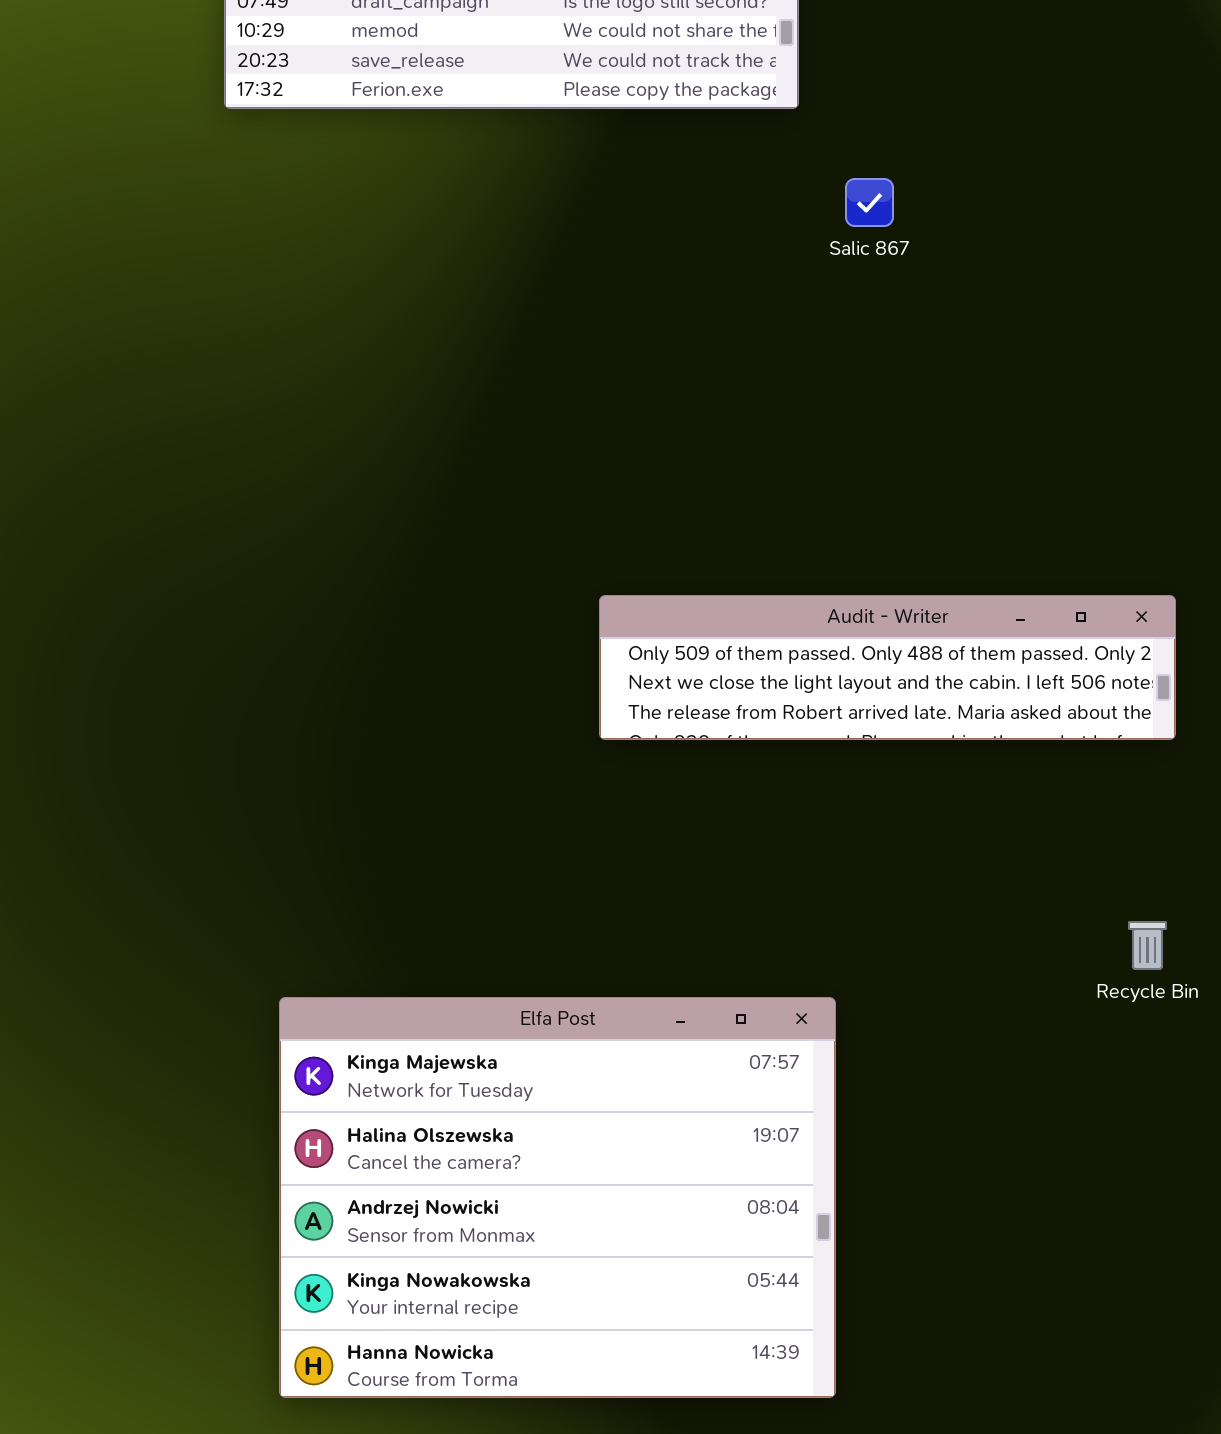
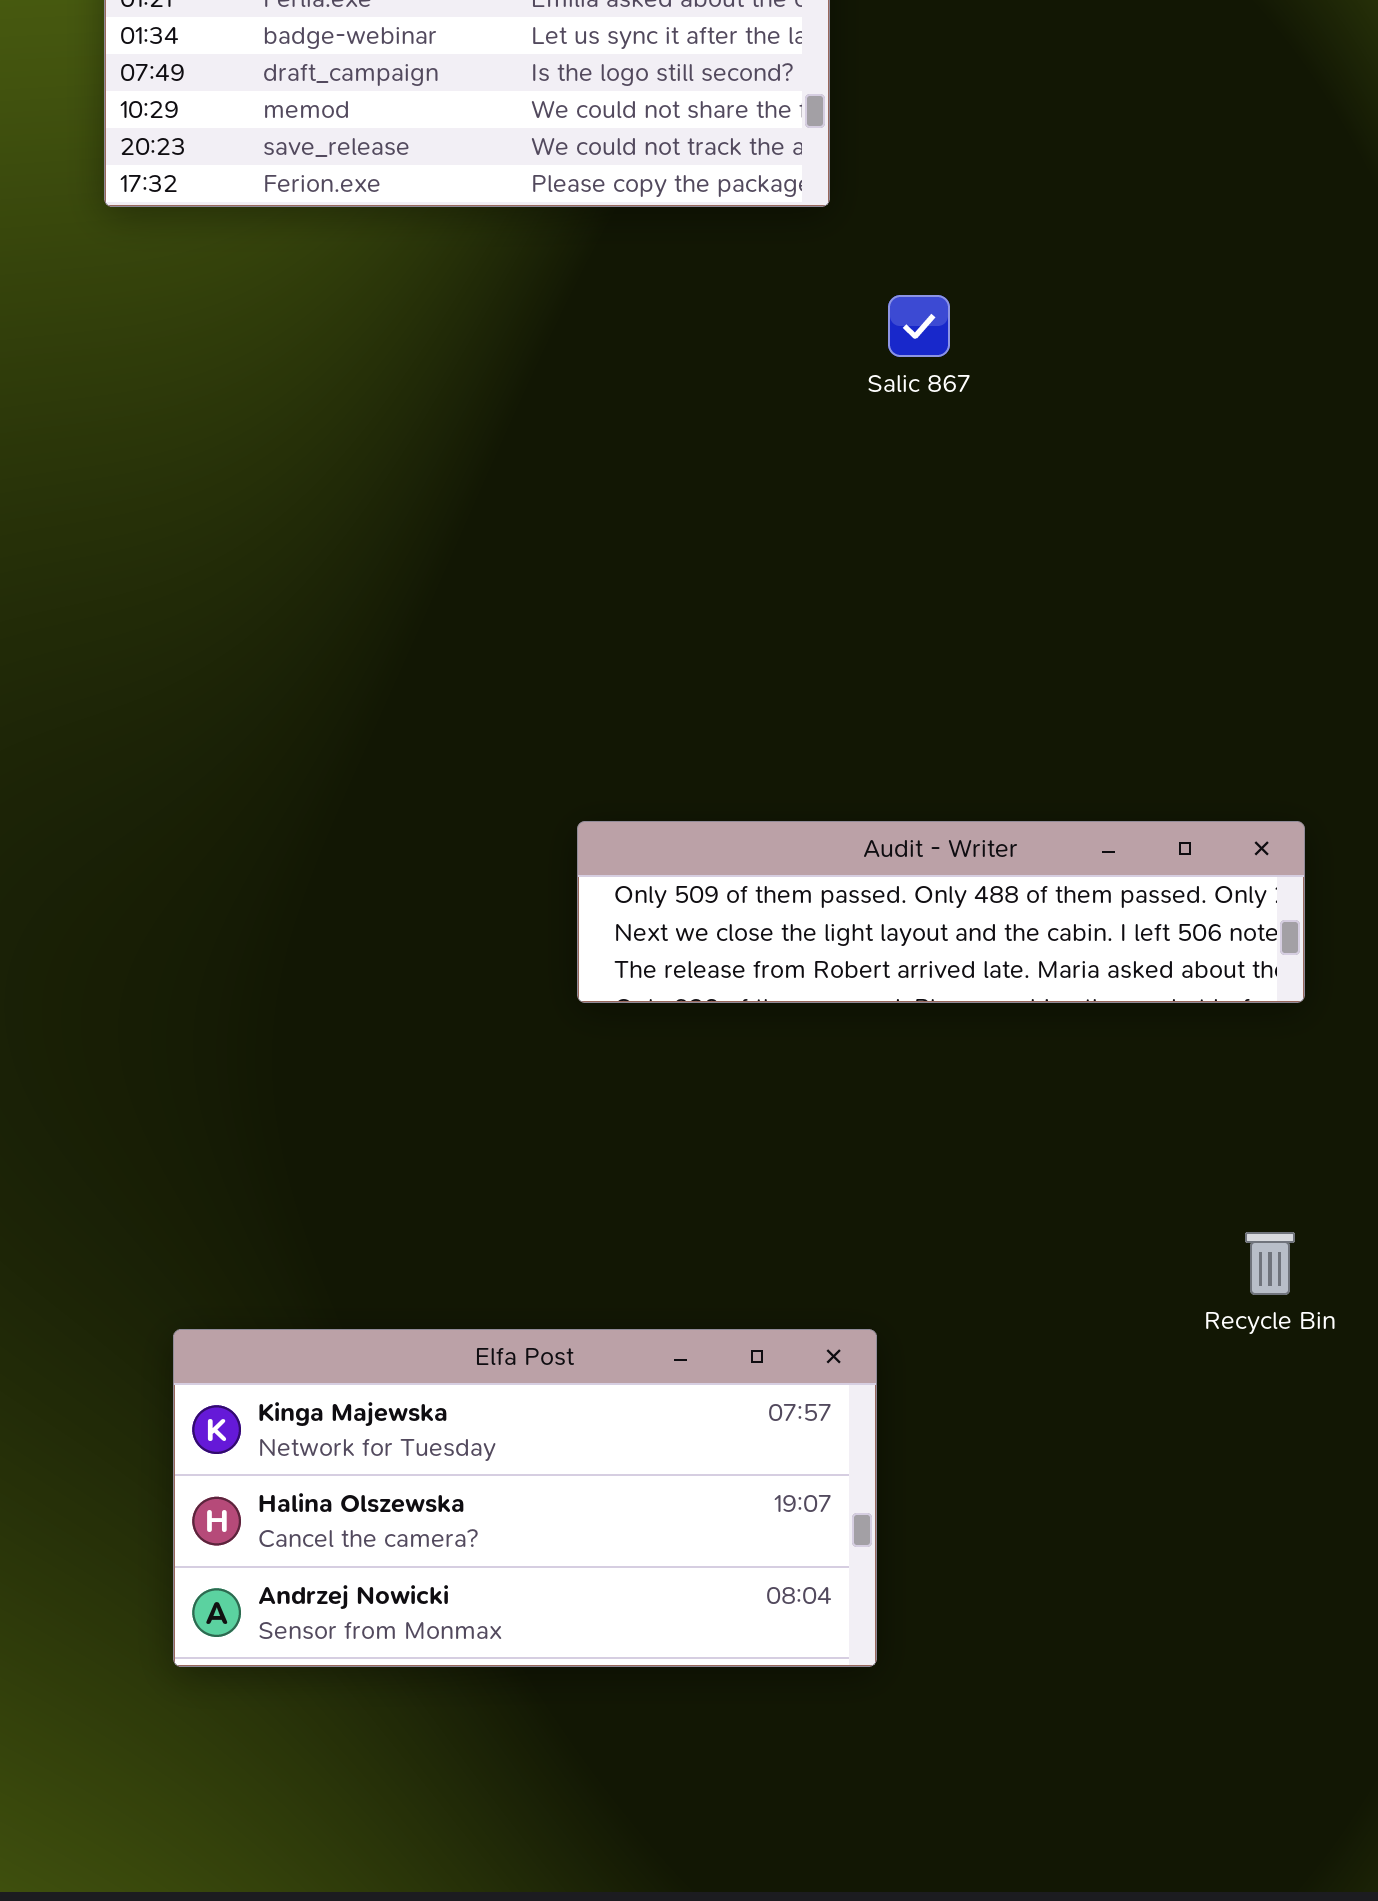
Elfa Post: [279,997,836,1398] -> [173,1329,877,1667], resized

